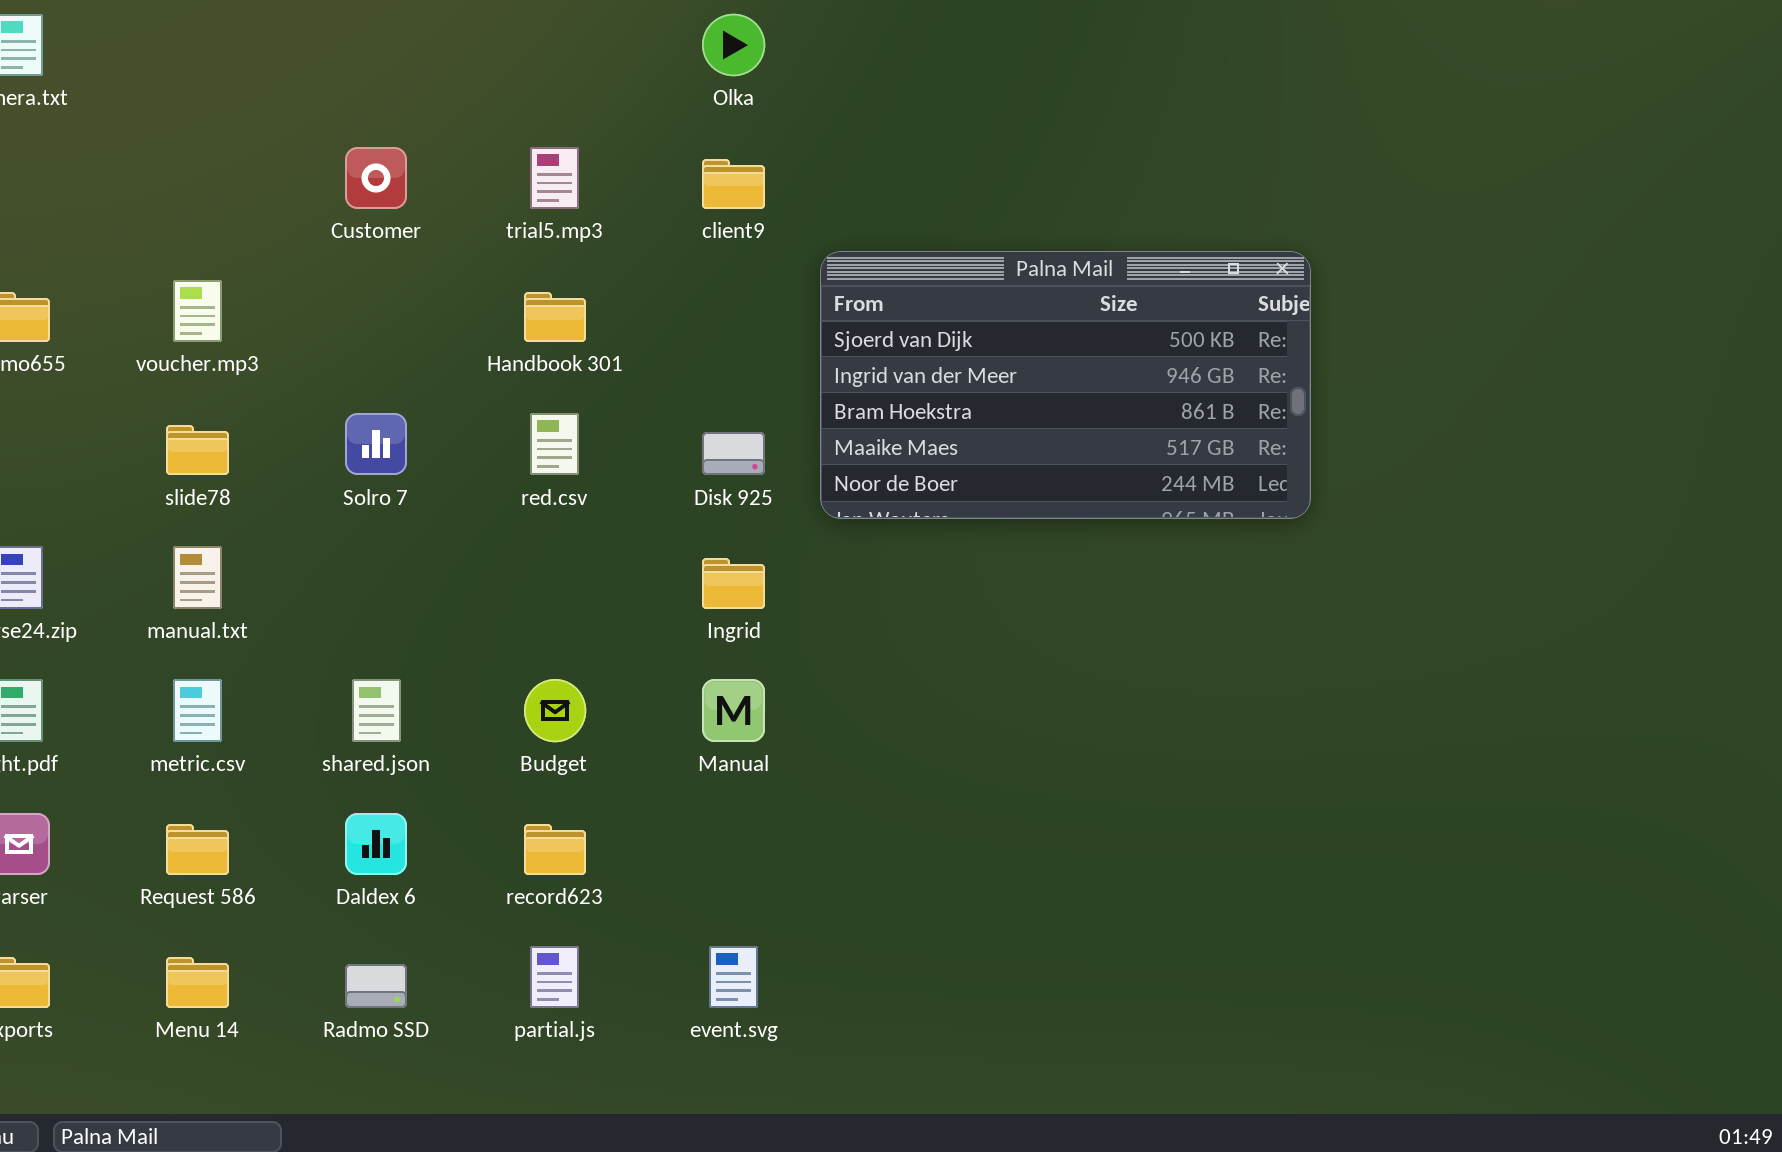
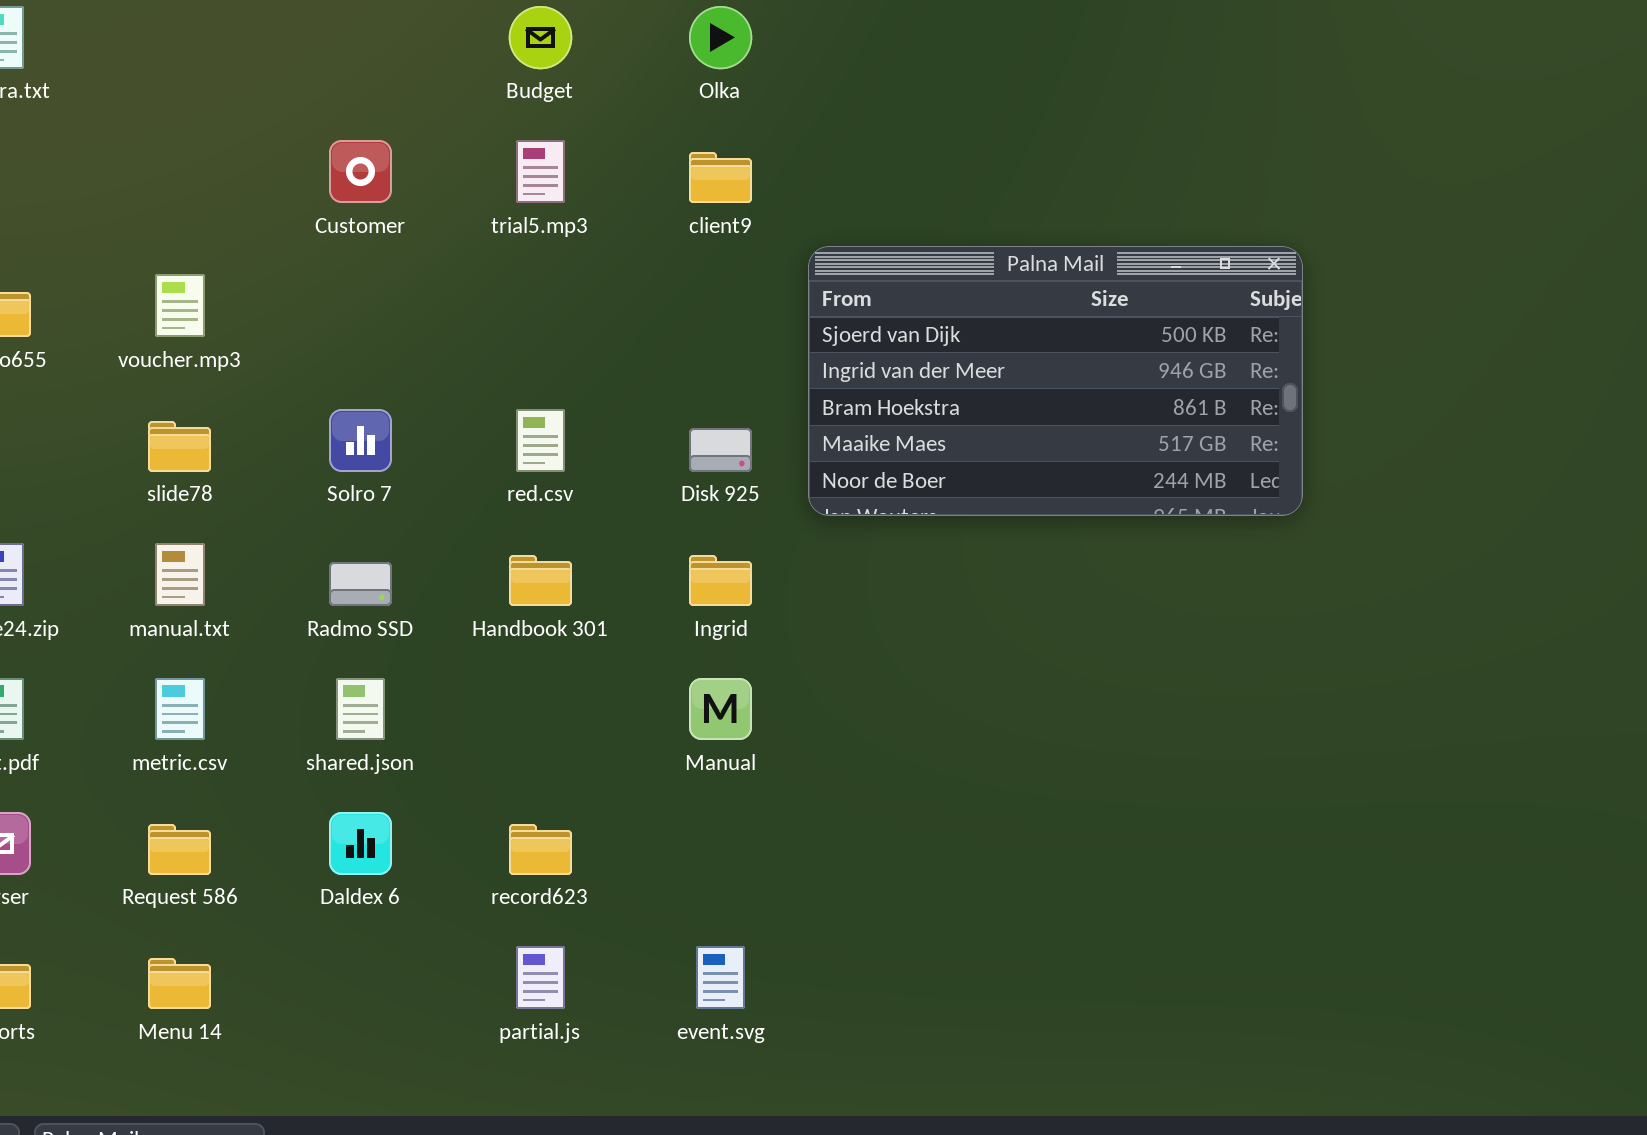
Handbook 301: [524,292,586,342] -> [509,555,572,606], moved
Budget: [524,679,586,742] -> [509,6,572,69], moved
Radmo SSD: [345,964,407,1008] -> [329,562,392,606], moved

